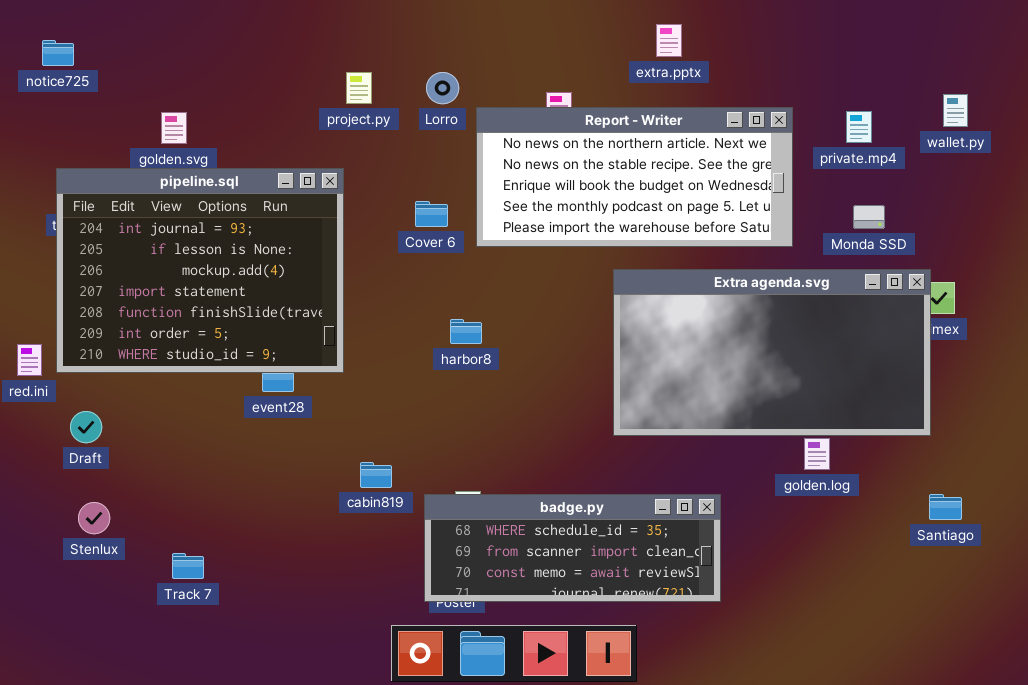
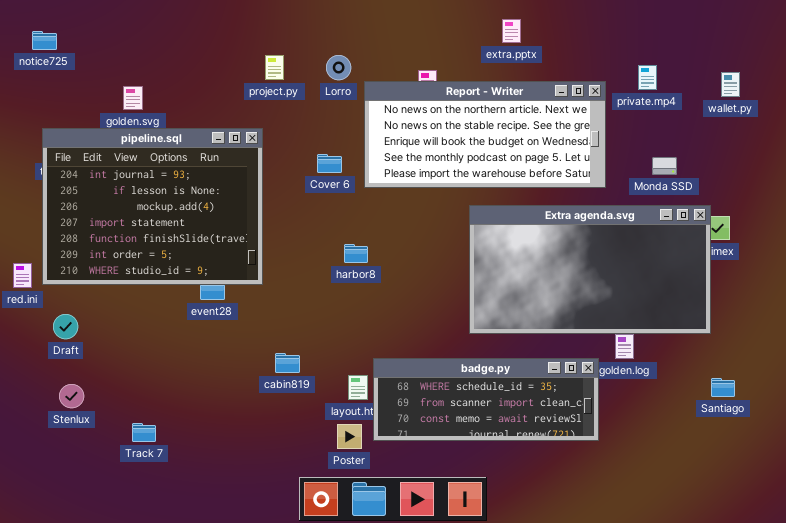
private.mp4: [846,111,872,143] -> [638,65,657,90], moved
badge.py: [424,494,721,602] -> [373,358,599,441], moved

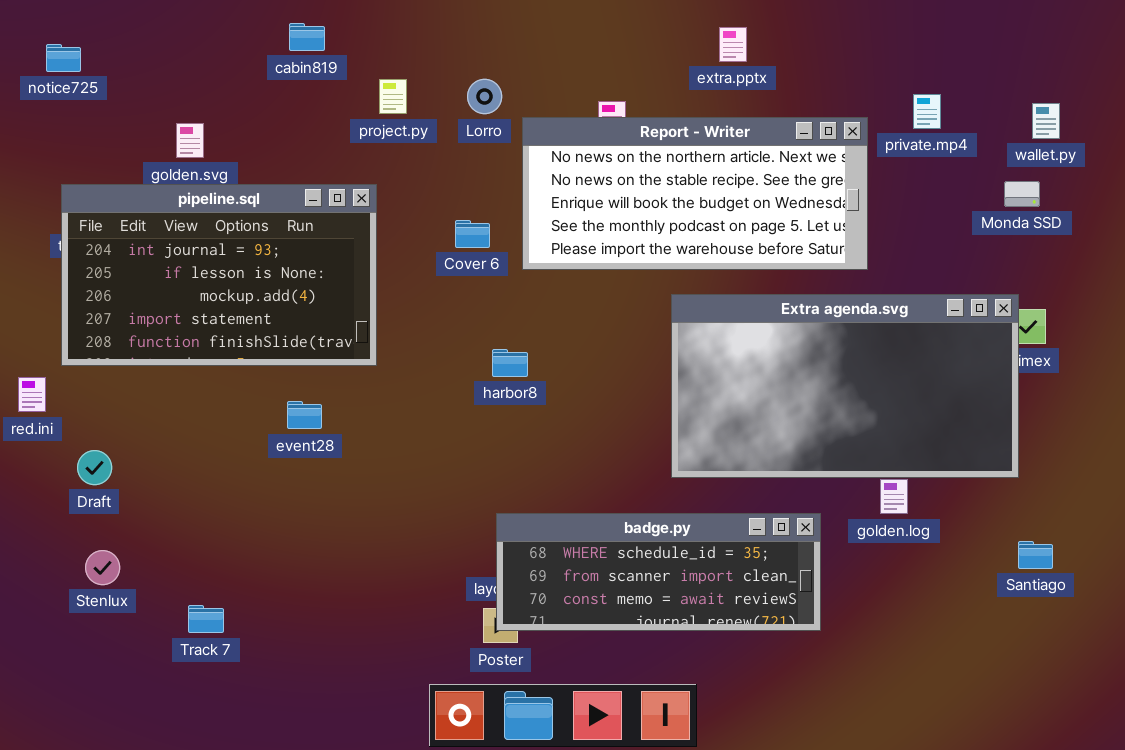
pipeline.sql: [42,128,263,285] -> [61,184,377,366], resized
Monda SSD: [652,157,677,175] -> [1004,181,1040,207], moved
cabin819: [275,353,300,373] -> [289,23,325,51], moved
badge.py: [373,358,599,441] -> [496,513,821,631], moved

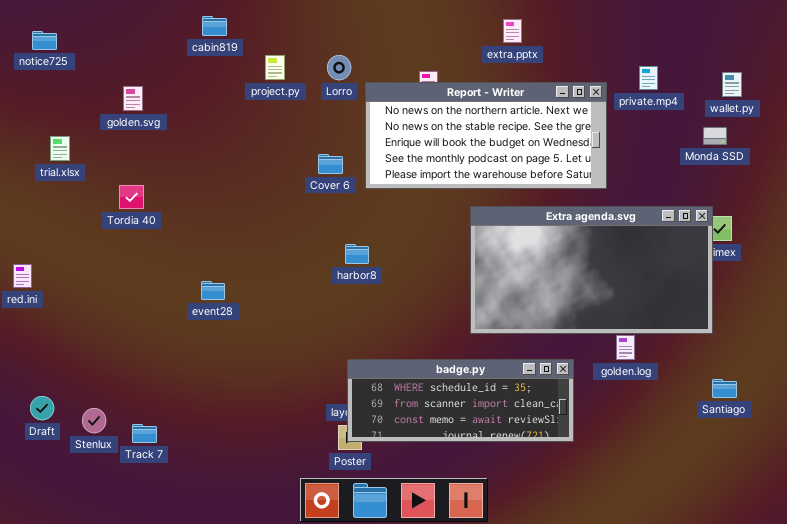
pipeline.sql: [61,184,377,366] -> none, closed
Draft: [77,450,112,485] -> [30,396,54,420], moved
Stenlux: [85,550,120,585] -> [82,408,106,433], moved

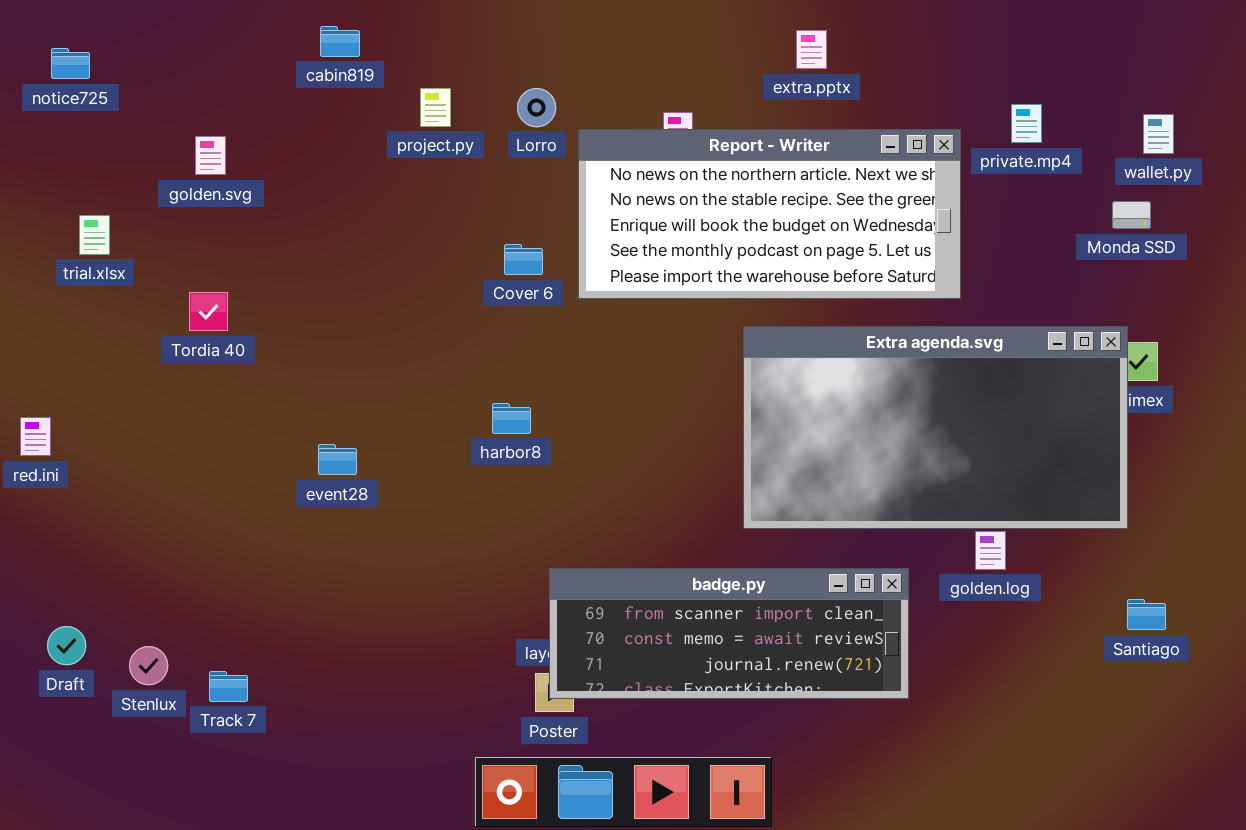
harbor8: [345,244,369,264] -> [492,403,531,434], moved
badge.py: [347,359,574,442] -> [549,568,909,699], scrolled down 1 row

